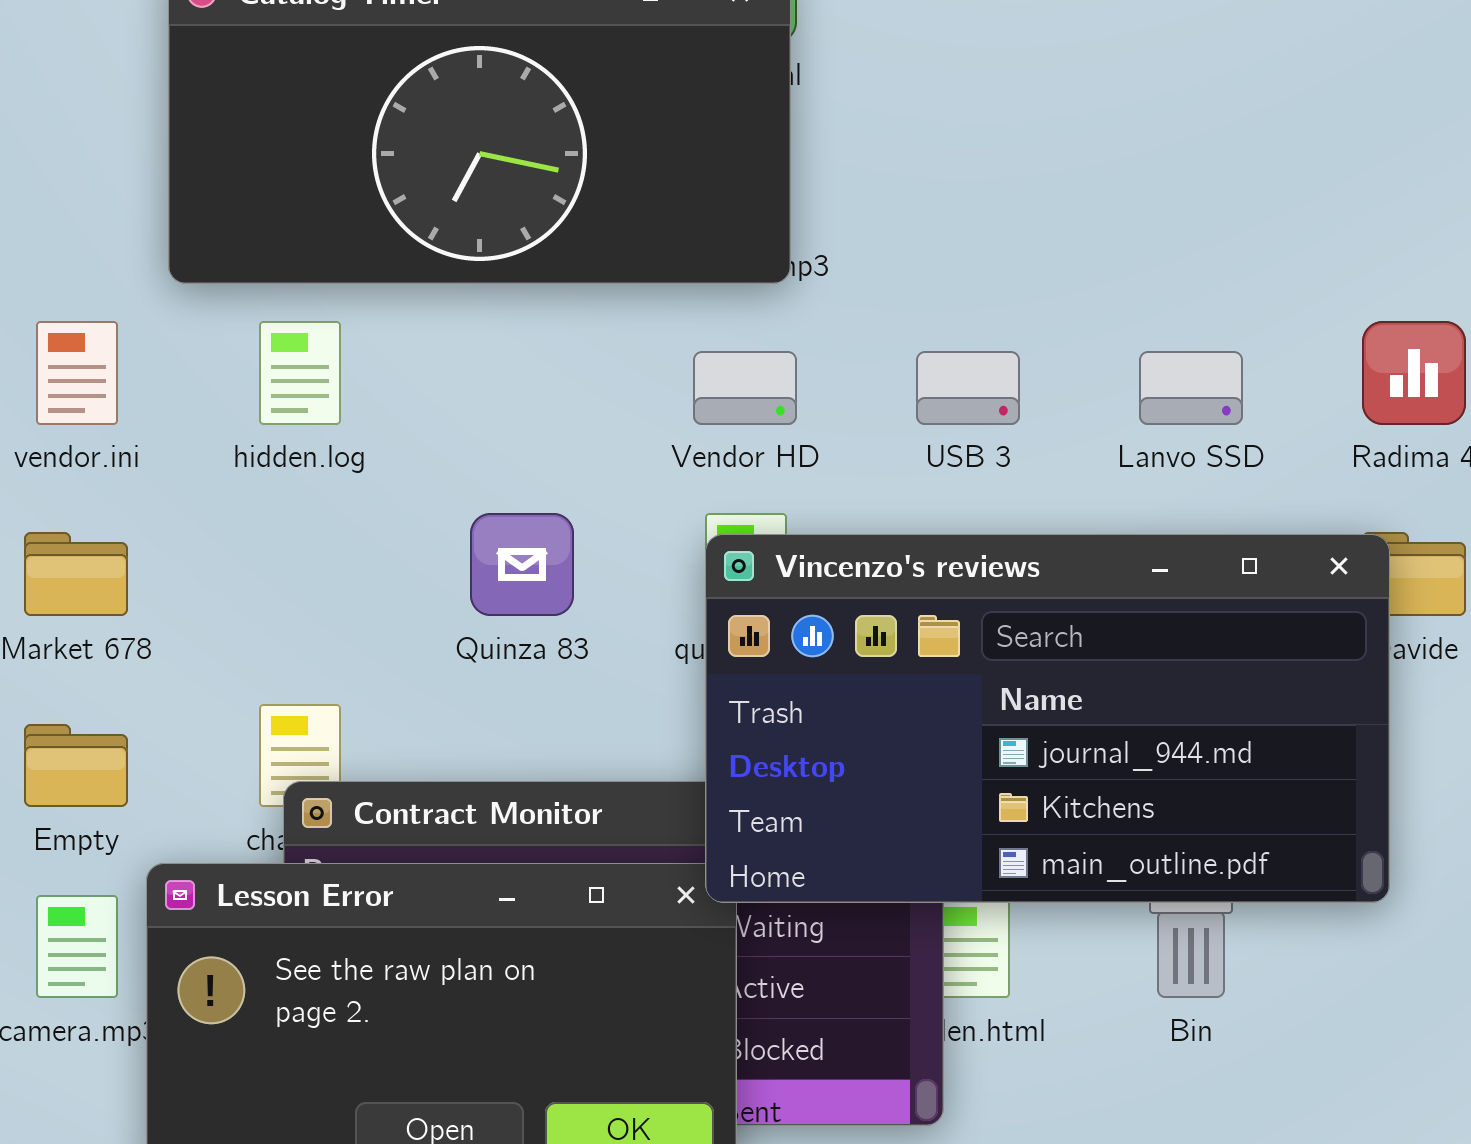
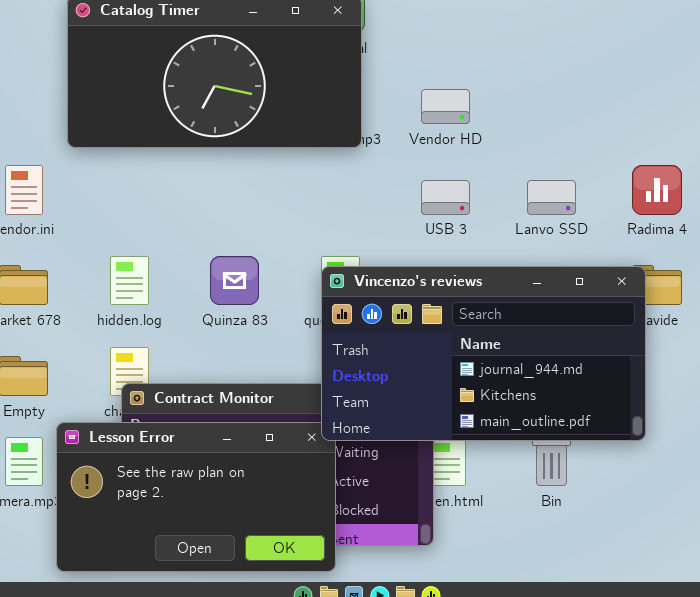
hidden.log: [259,321,341,425] -> [110,256,149,305], moved
Vendor HD: [693,351,797,425] -> [421,89,470,124], moved

